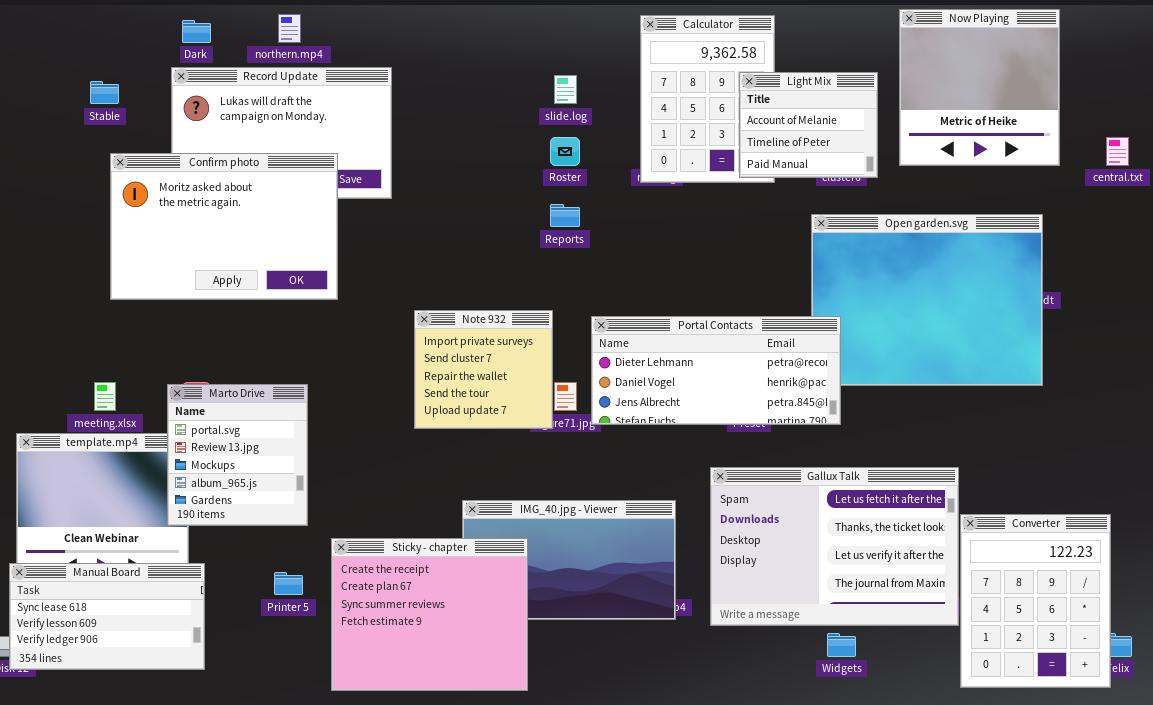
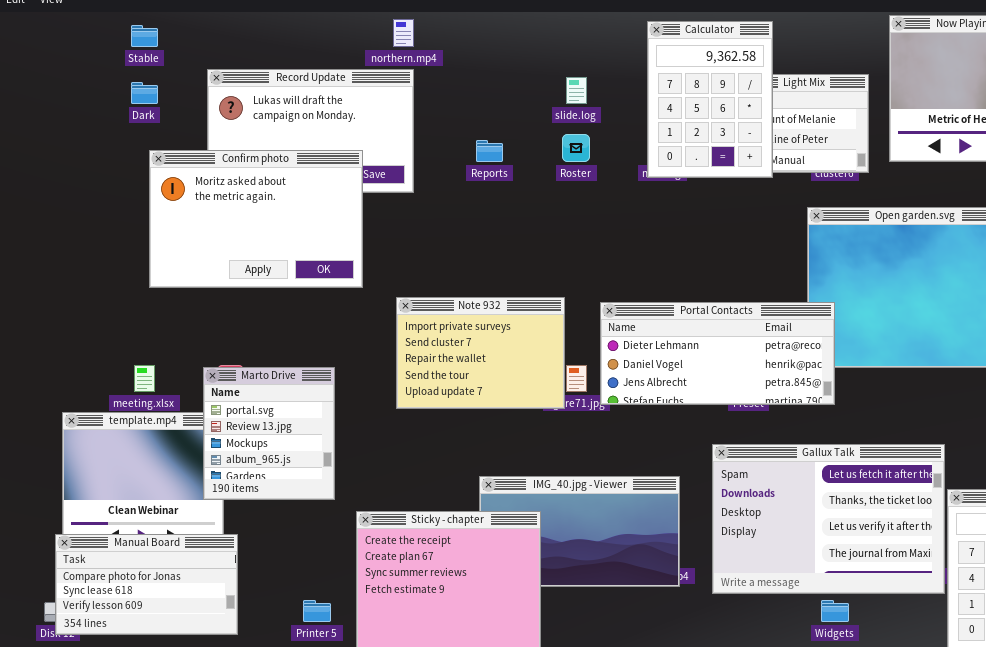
northern.mp4: [278,14,301,43] -> [393,19,414,47], moved
Calculator: [640,15,775,183] -> [647,21,773,178], raised
Dark: [182,20,211,43] -> [131,82,158,104], moved
Stable: [90,81,119,104] -> [131,25,158,47], moved
Reports: [550,204,580,227] -> [476,140,503,162], moved
Note 932: [414,310,553,429] -> [396,297,565,409], resized
Manual Board: [9,563,205,670] -> [55,534,238,635], scrolled up 1 row
Printer 5: [274,572,303,595] -> [303,600,331,622], moved

